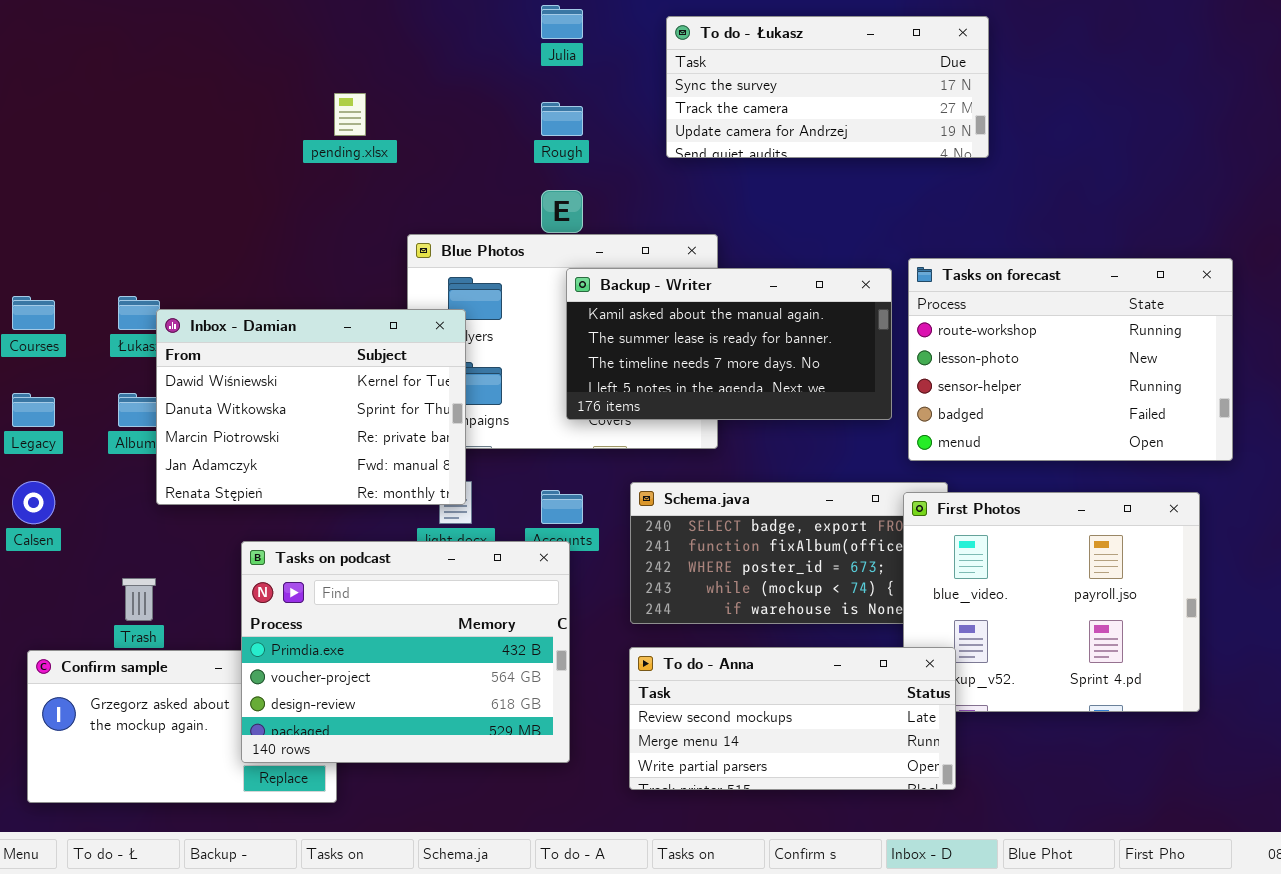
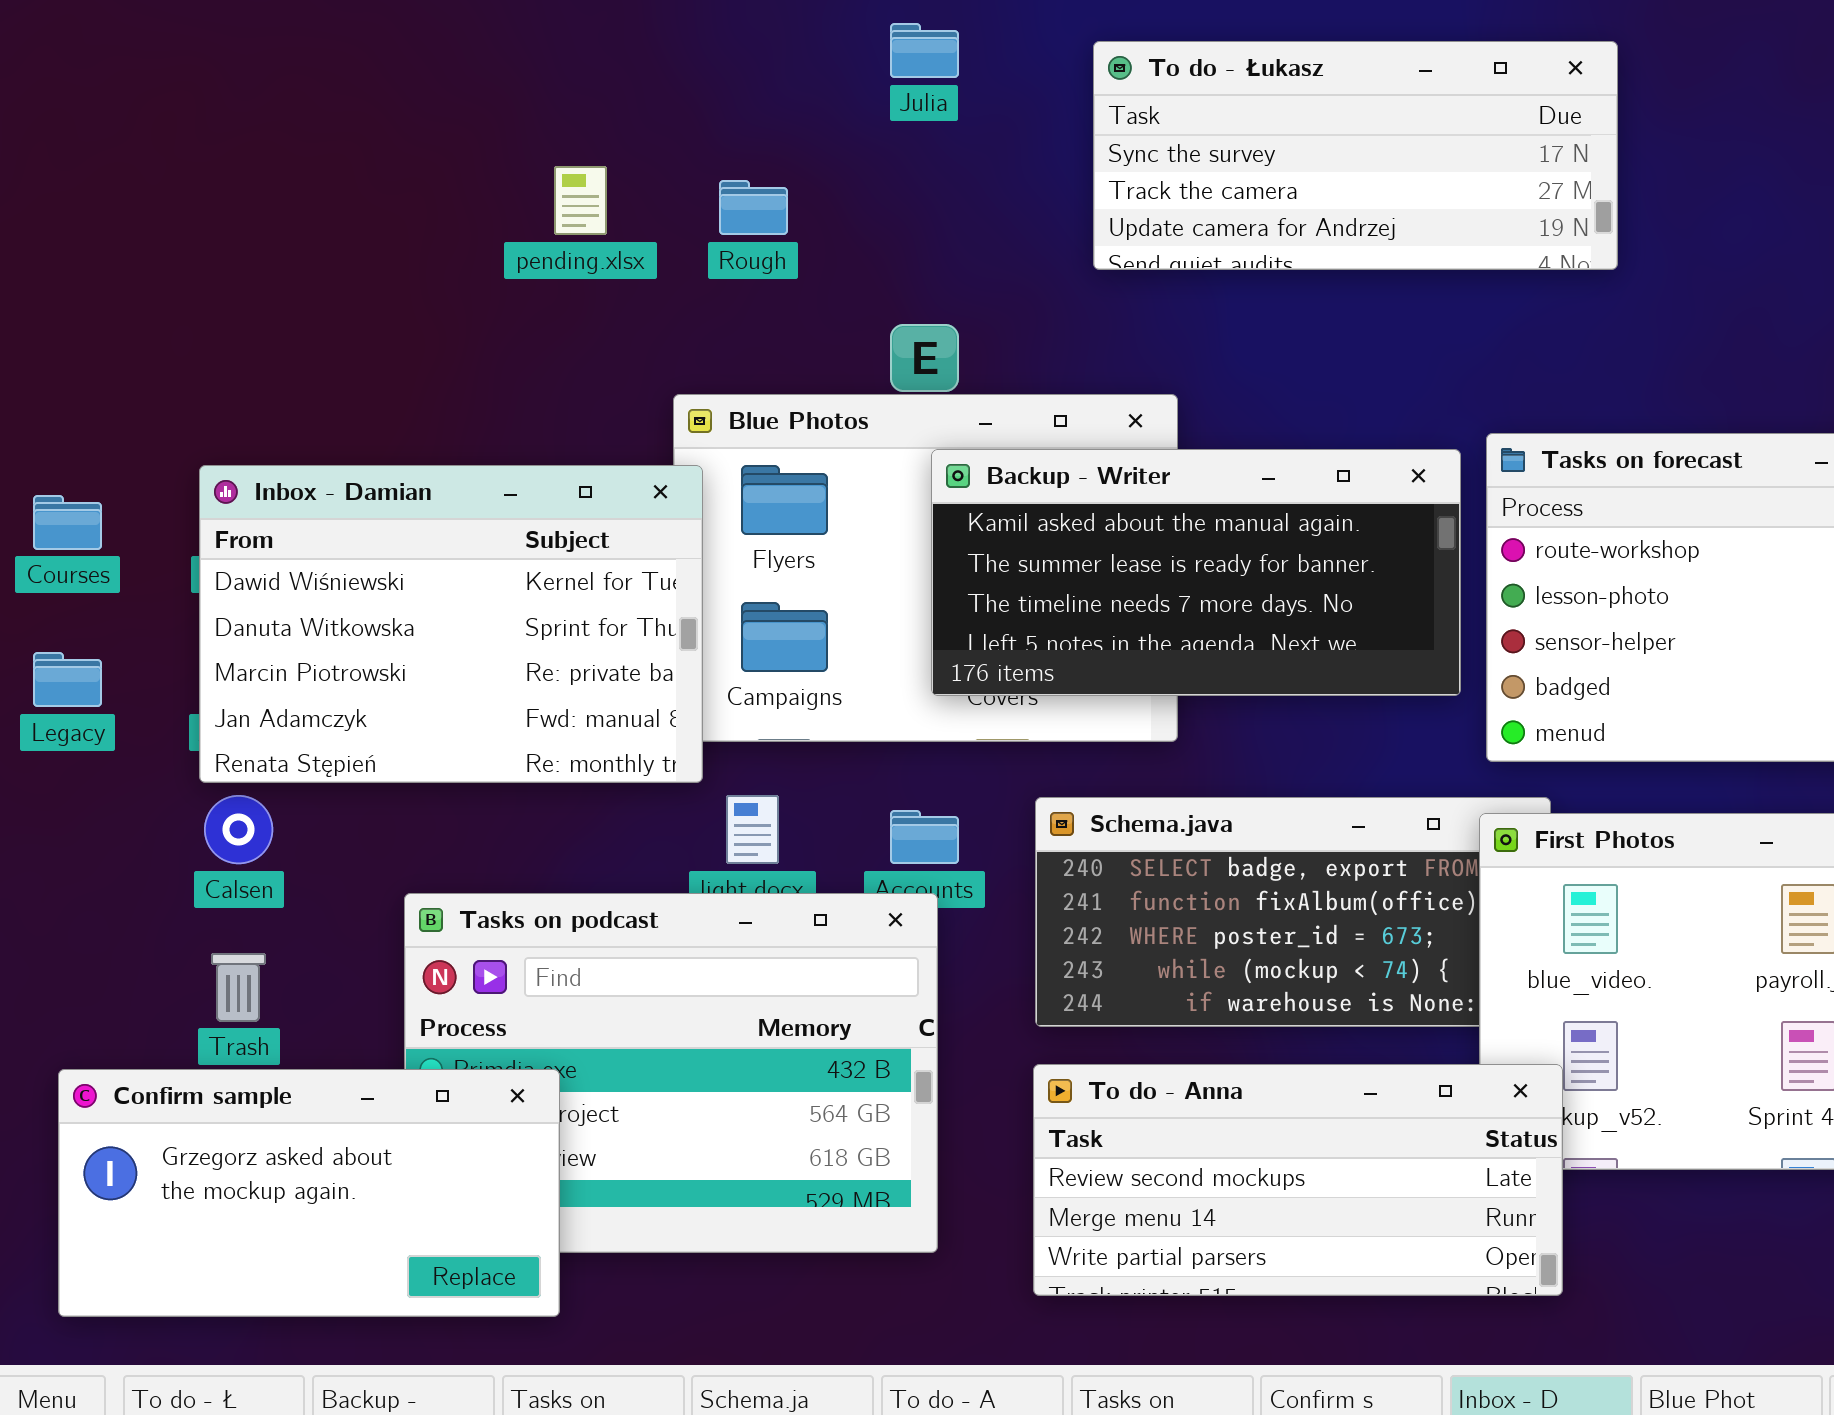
Rough: [541,102,583,136] -> [719,180,788,235], moved
Inbox - Damian: [156,309,466,505] -> [199,465,703,783], moved
Calsen: [12,481,55,524] -> [204,795,273,864], moved
Confirm sample: [27,650,337,803] -> [58,1069,560,1317], raised

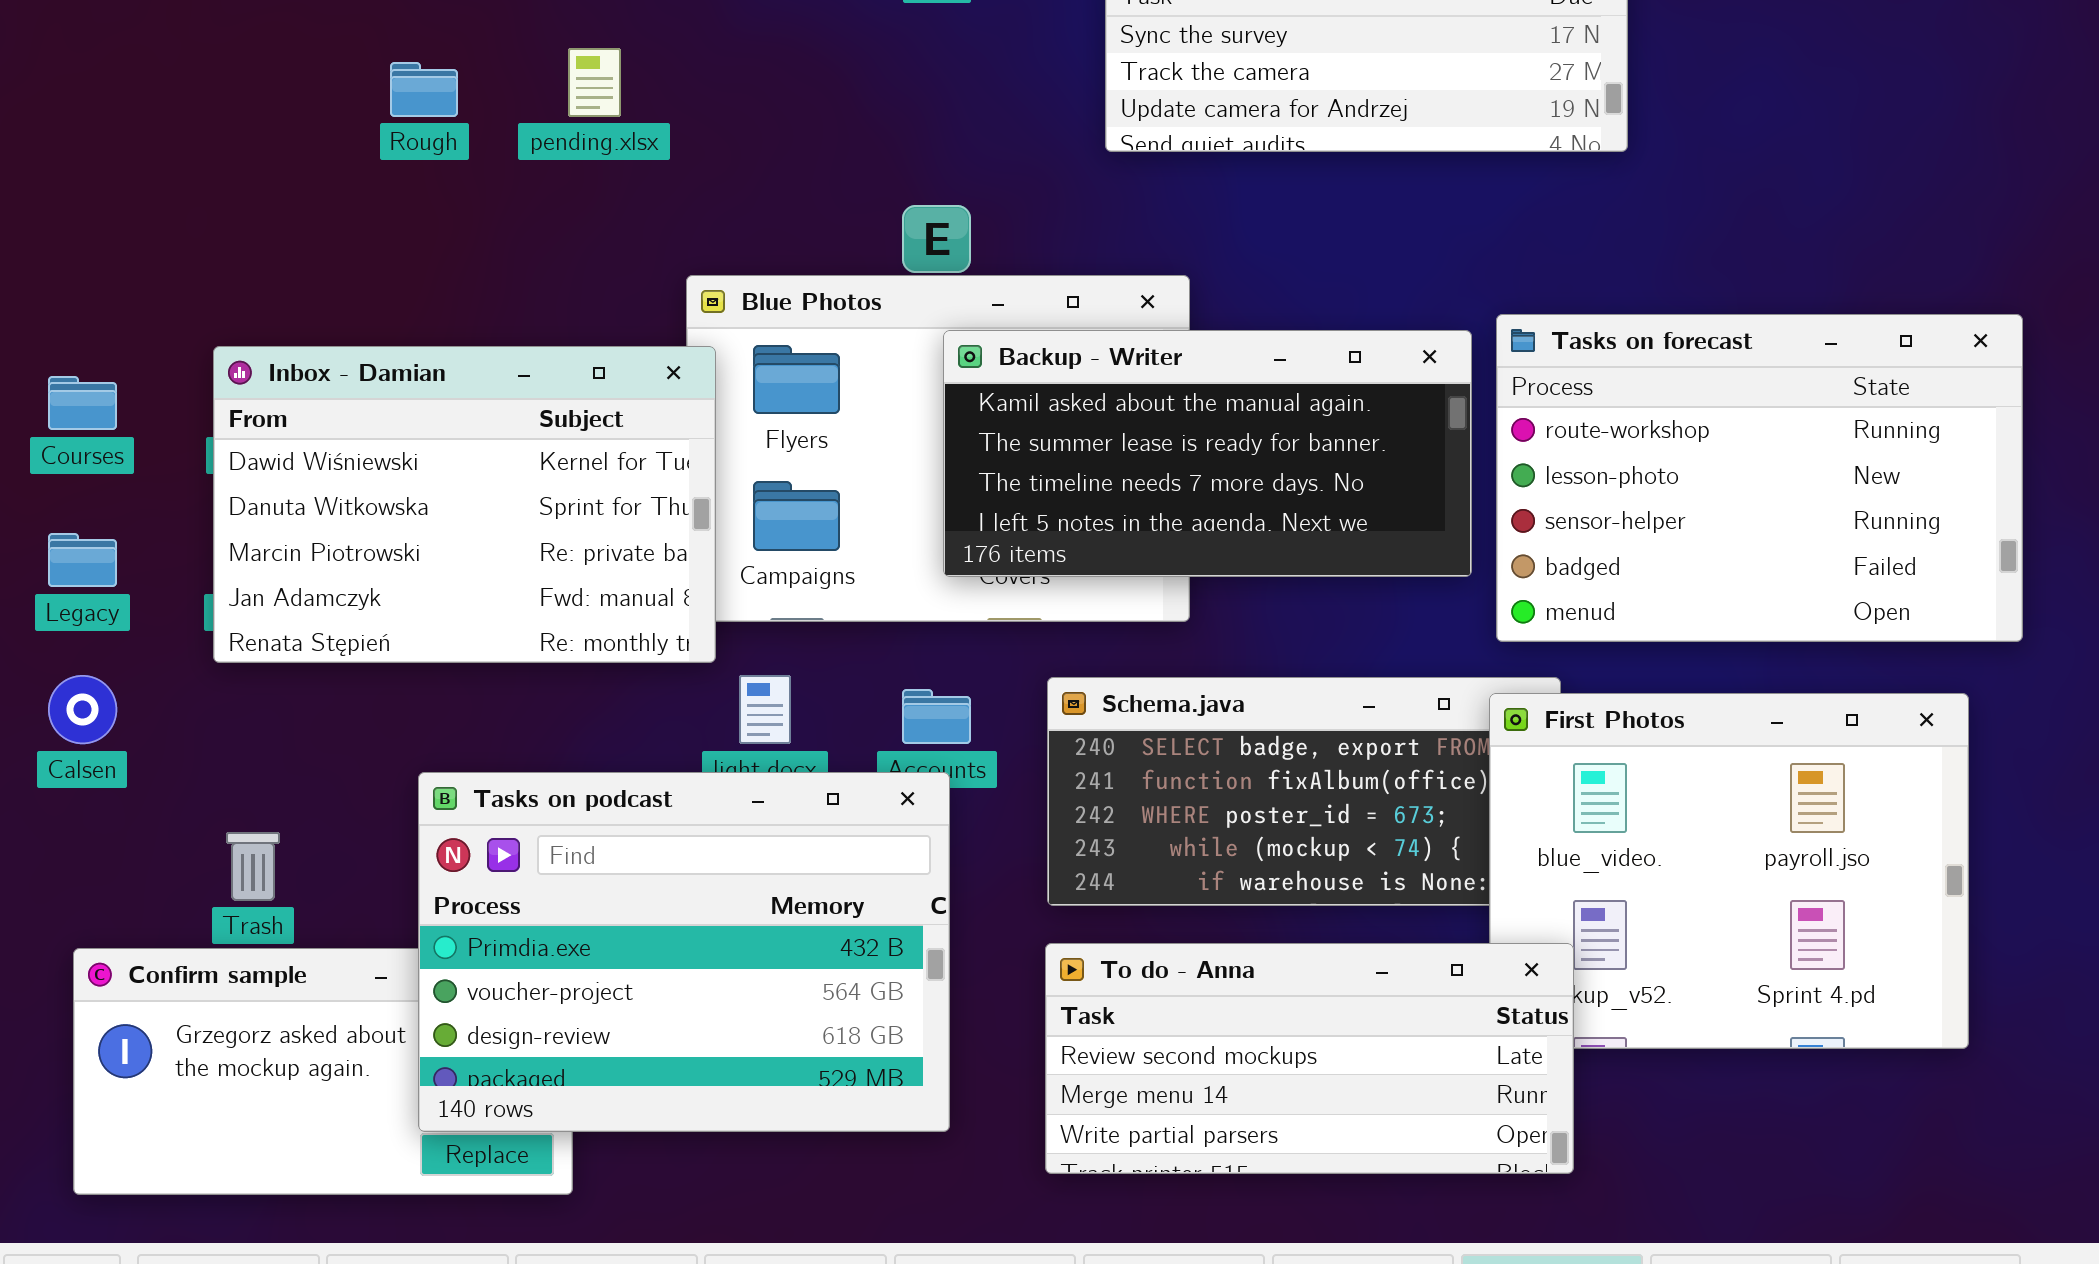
Rough: [719,180,788,235] -> [390,62,458,117], moved
Calsen: [204,795,273,864] -> [48,675,117,744], moved
Tasks on podcast: [404,893,938,1253] -> [418,772,950,1132], raised

